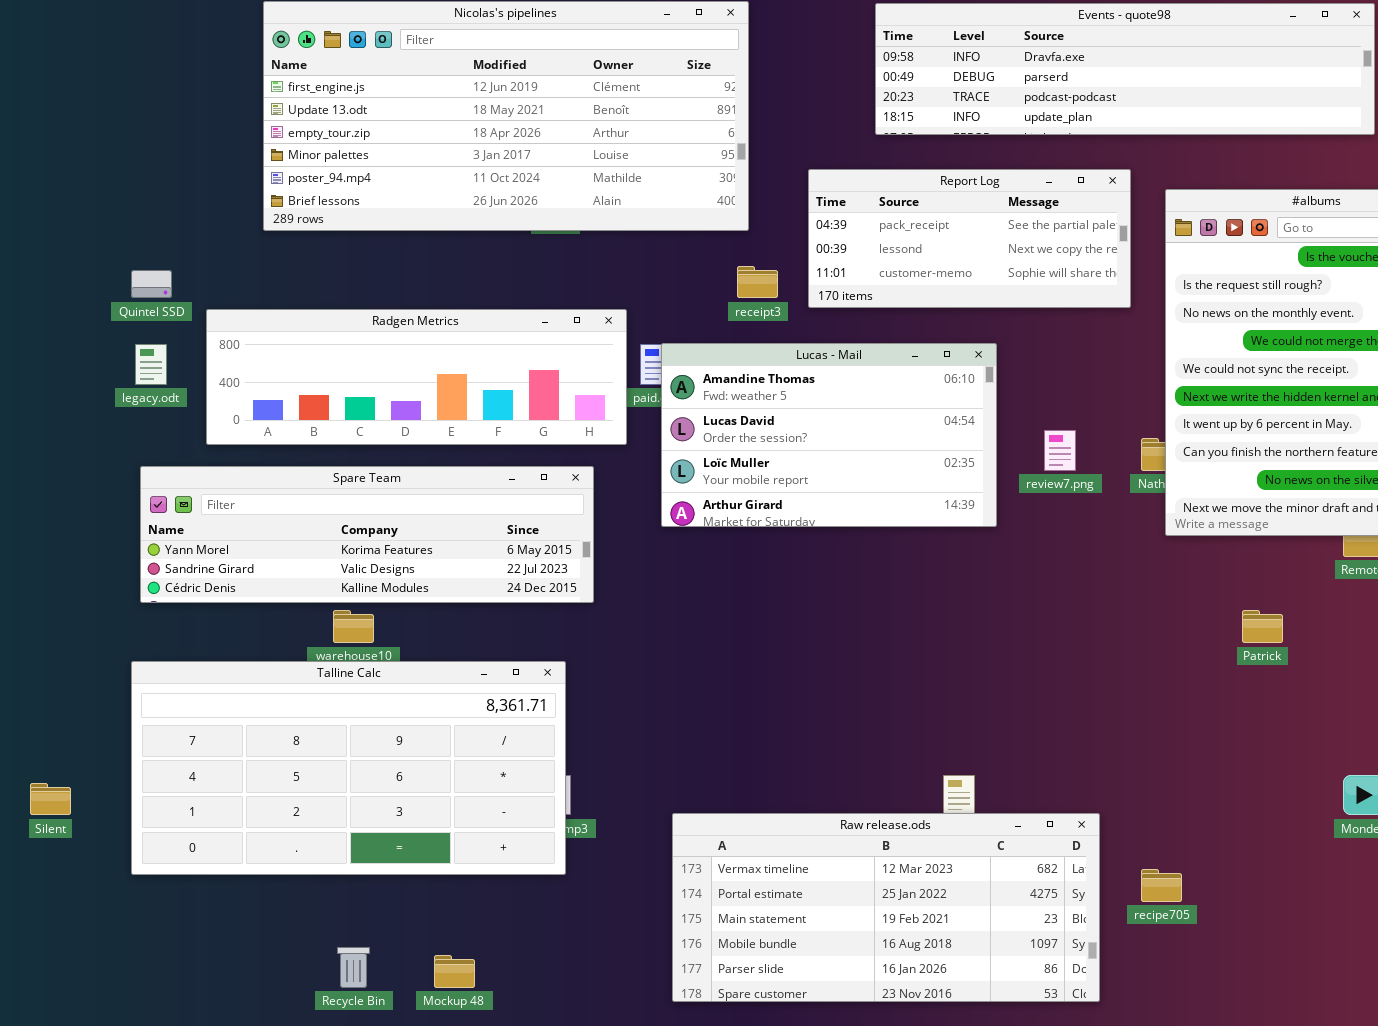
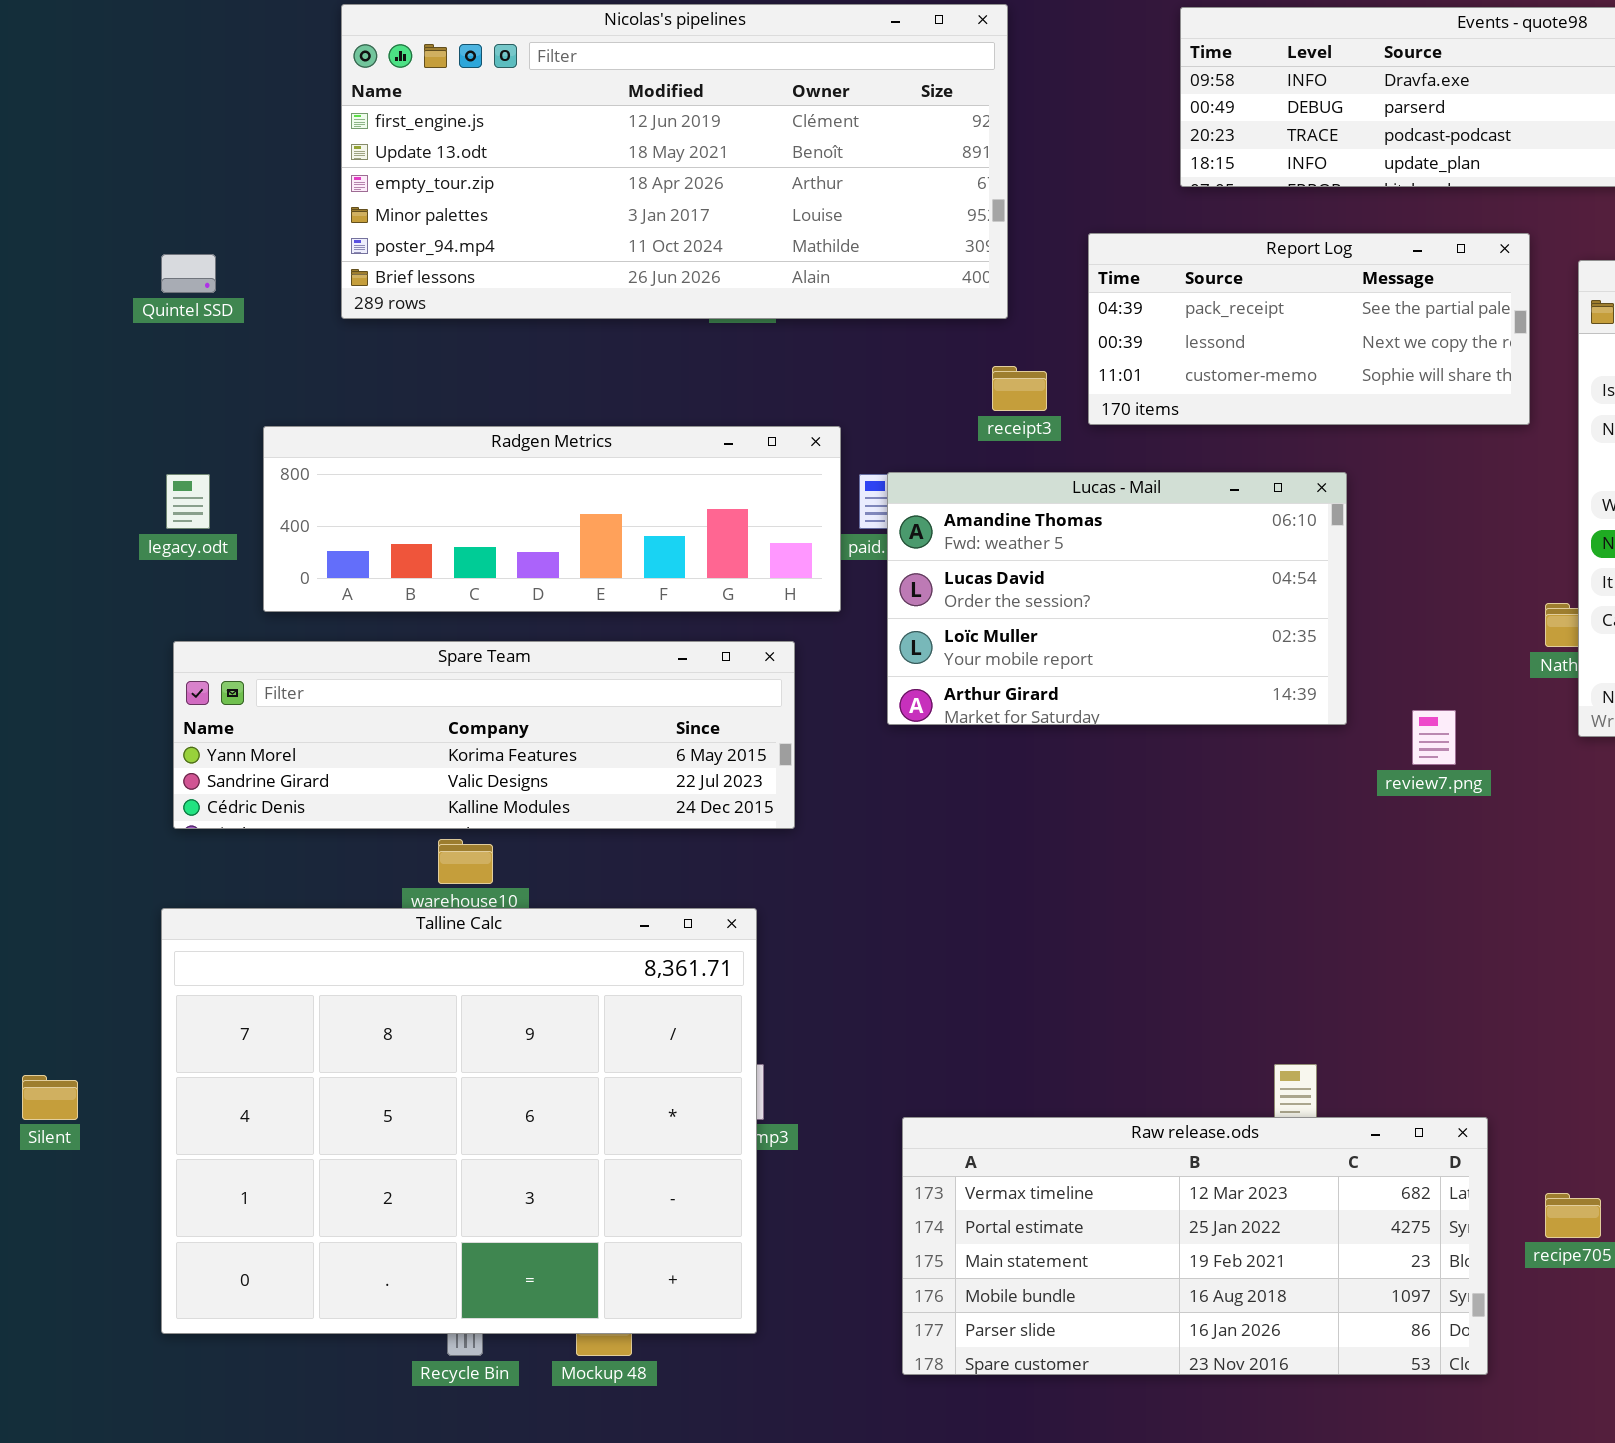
Quintel SSD: [131,270,172,298] -> [161,254,216,293], moved
review7.png: [1044,430,1076,471] -> [1412,710,1456,765], moved
Talline Calc: [131,661,566,875] -> [161,908,757,1334], resized

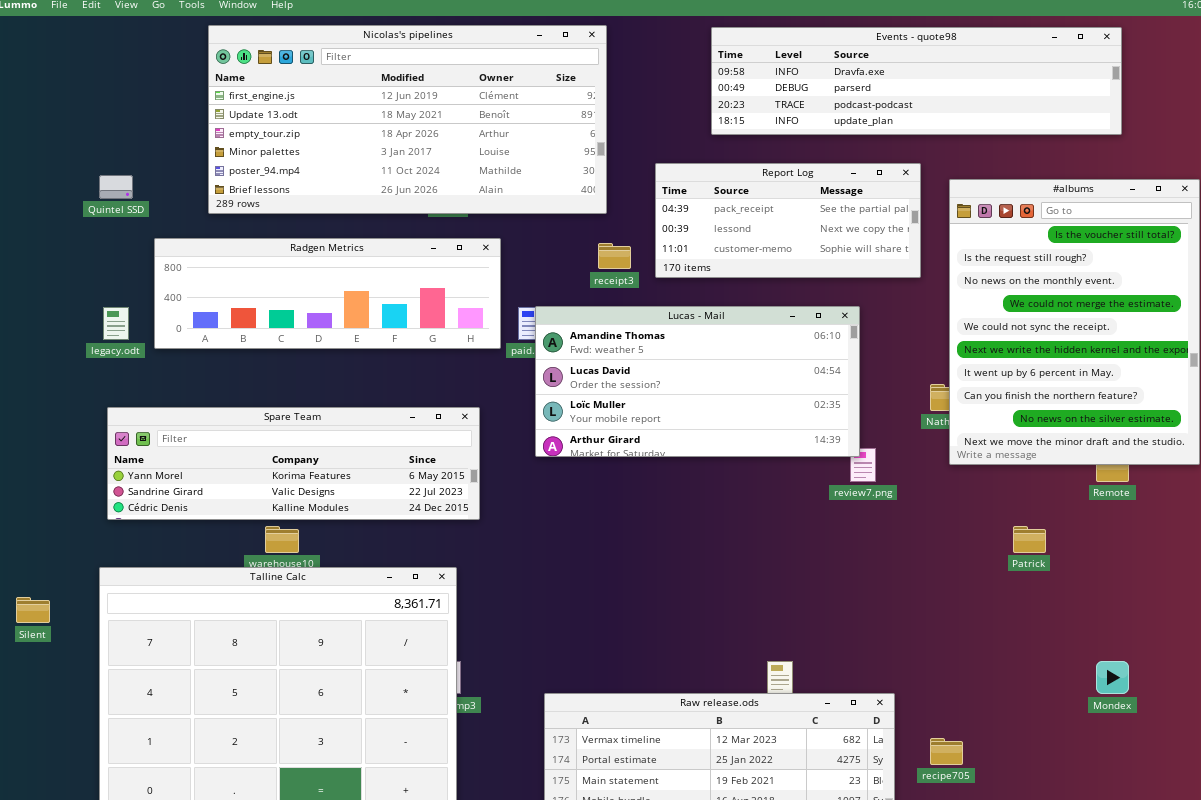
Radgen Metrics: [263,426,841,612] -> [154,238,501,349], moved
Lucas - Mail: [887,472,1347,725] -> [535,306,860,457], resized
Silent: [22,1075,78,1120] -> [16,597,50,623], moved

